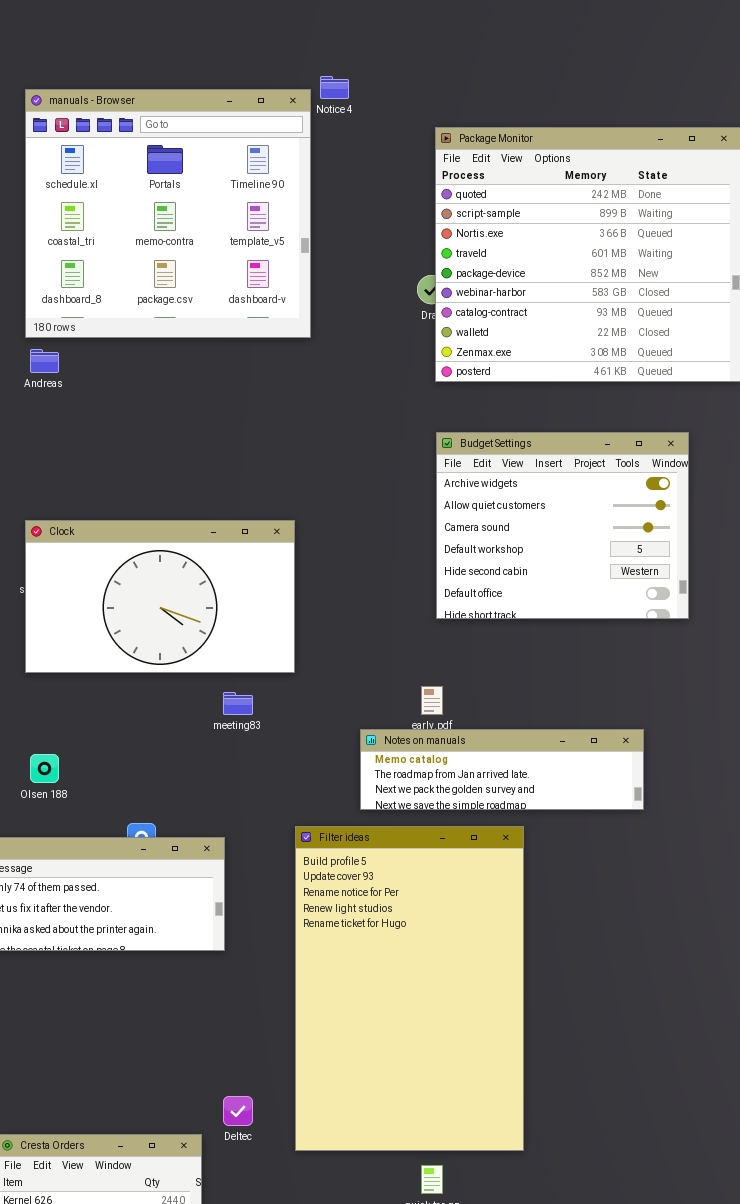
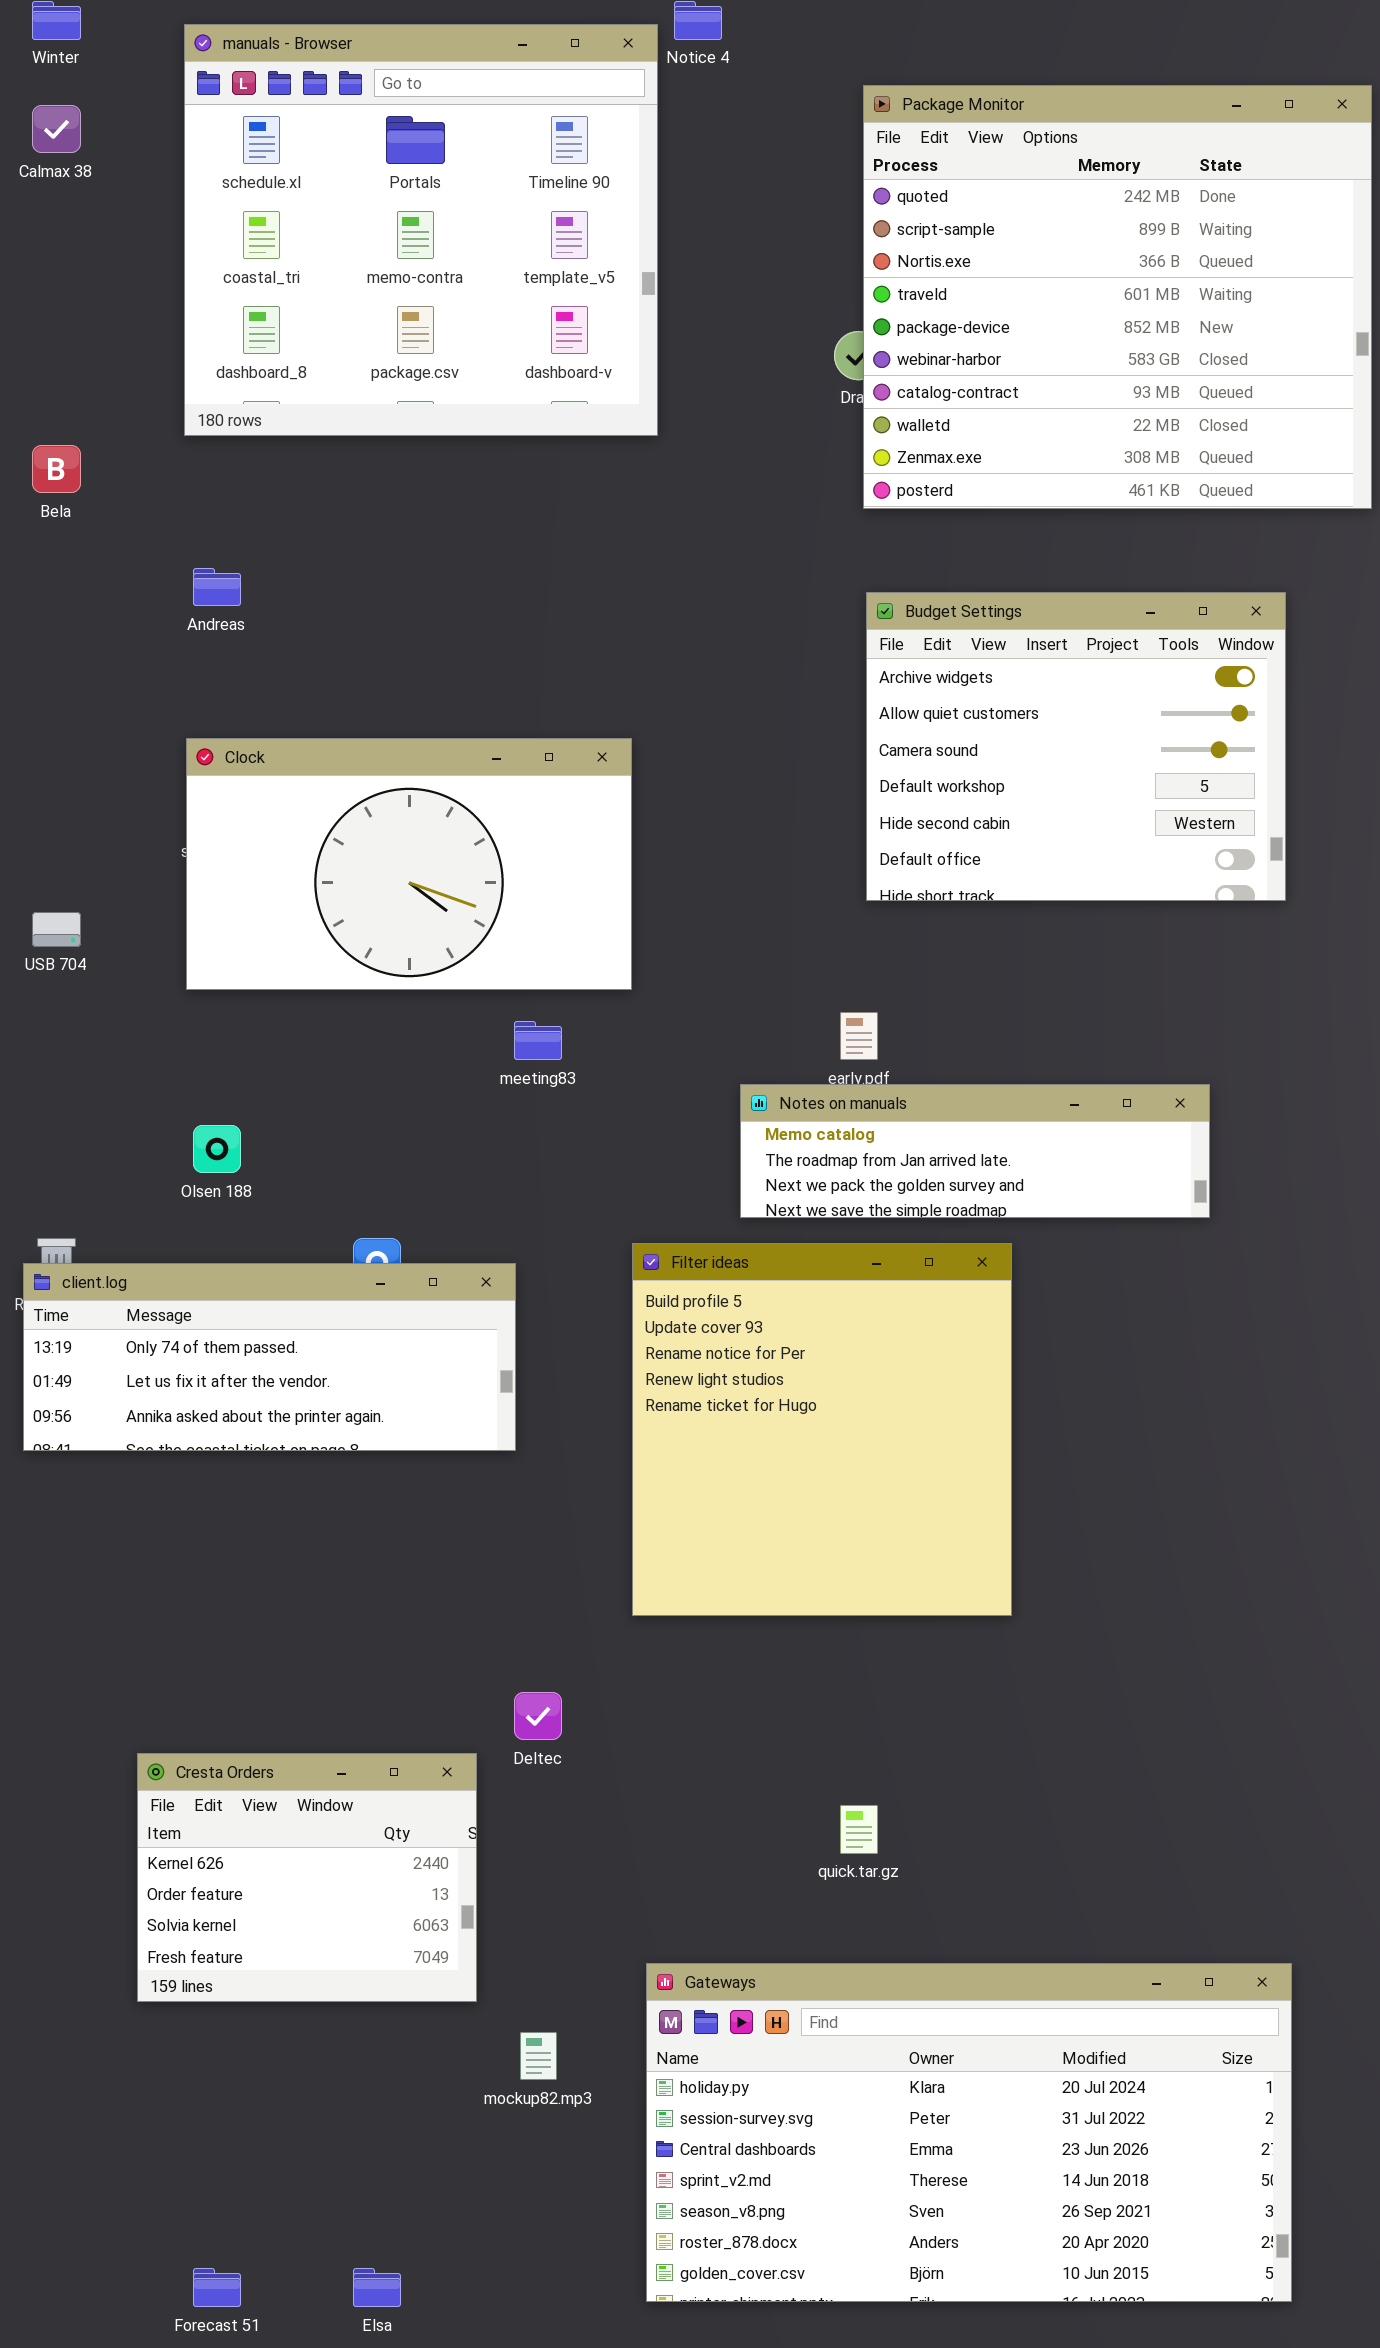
Andreas: [30,349,59,373] -> [193,568,241,606], moved
Filter ideas: [295,826,524,1151] -> [632,1243,1012,1616], resized

